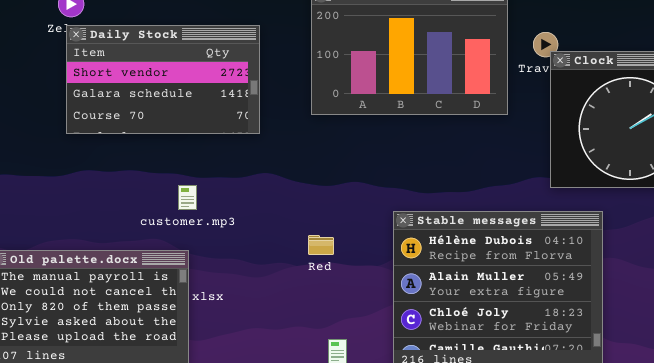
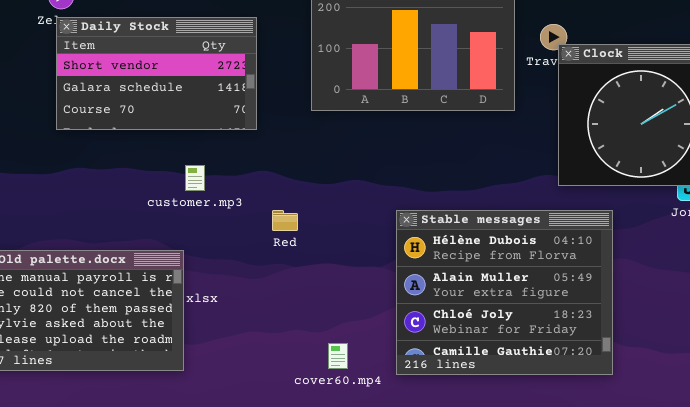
customer.mp3: [178,185,197,210] -> [185,165,205,191], moved
Red: [308,235,334,255] -> [272,210,298,231], moved

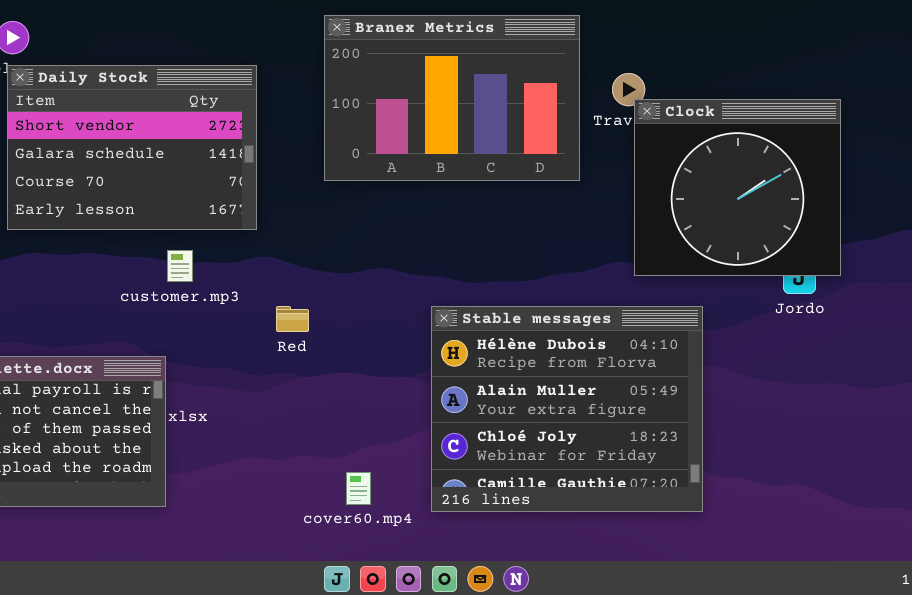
Daily Stock: [56,17,257,130] -> [7,65,257,230], resized

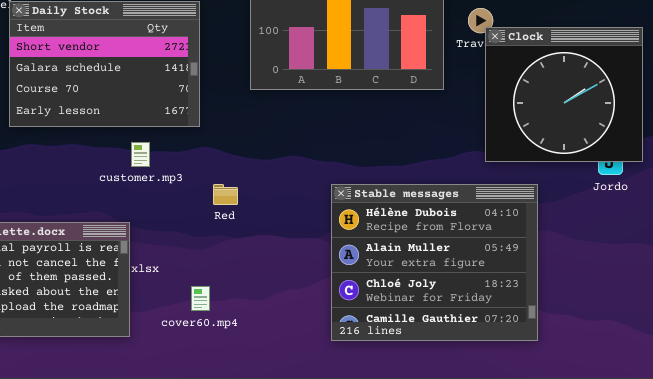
cover60.mp4: [346,472,371,505] -> [191,286,210,311], moved

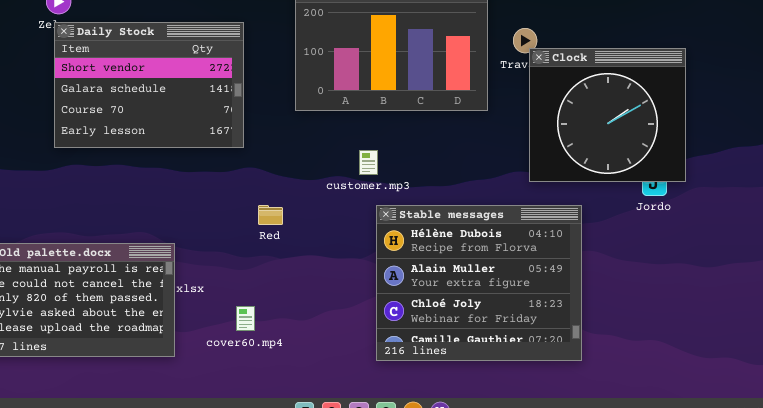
customer.mp3: [131,142,150,167] -> [359,150,378,175], moved

